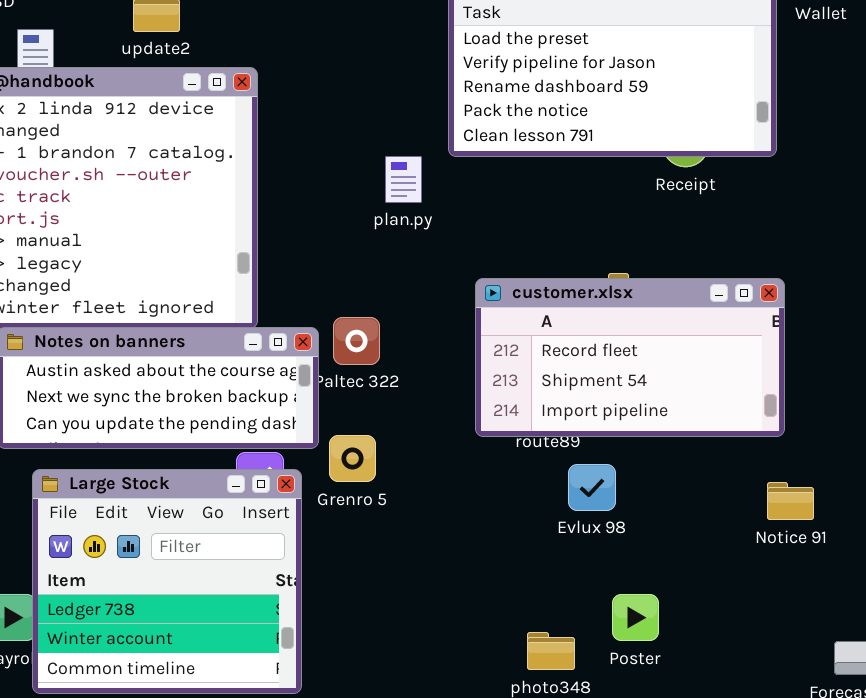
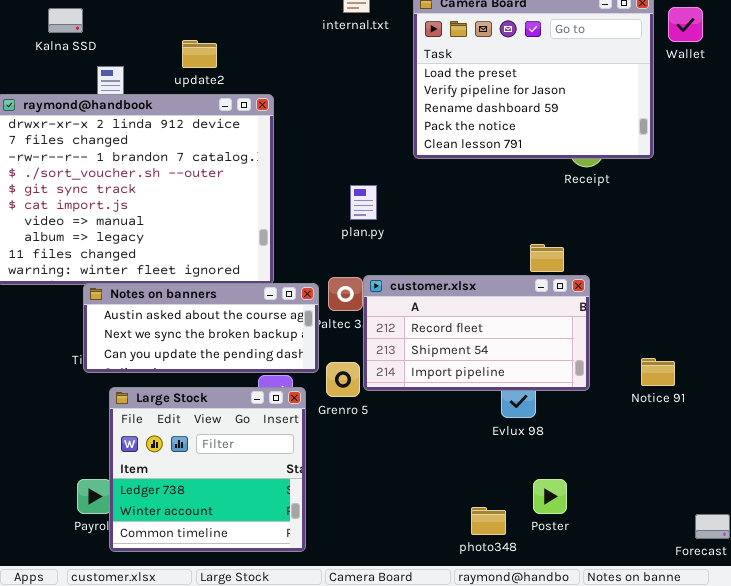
plan.py: [385,156,422,203] -> [350,185,377,220], moved
customer.xlsx: [475,278,785,437] -> [363,275,590,391], moved
Notice 91: [767,482,814,520] -> [641,358,675,386], moved

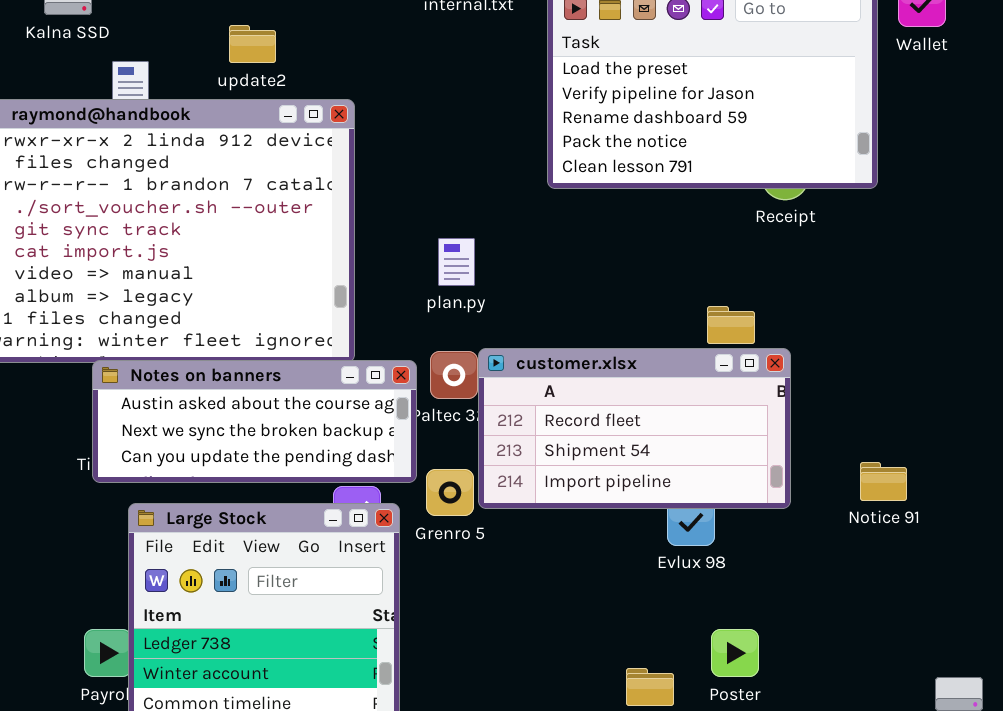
plan.py: [350,185,377,220] -> [438,238,475,286], moved

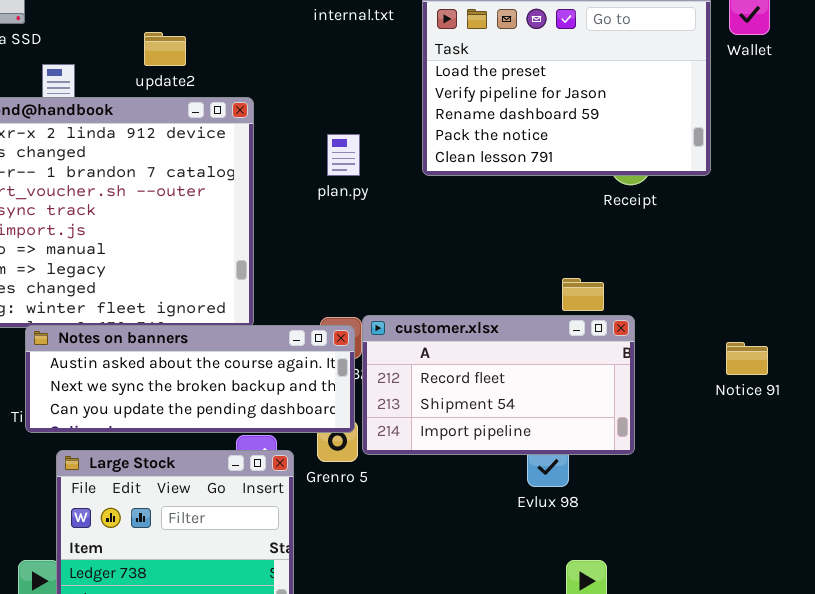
plan.py: [438,238,475,286] -> [327,134,360,176], moved
Notes on banners: [92,360,417,483] -> [25,325,355,433], resized
Notice 91: [860,462,907,501] -> [726,342,768,375], moved

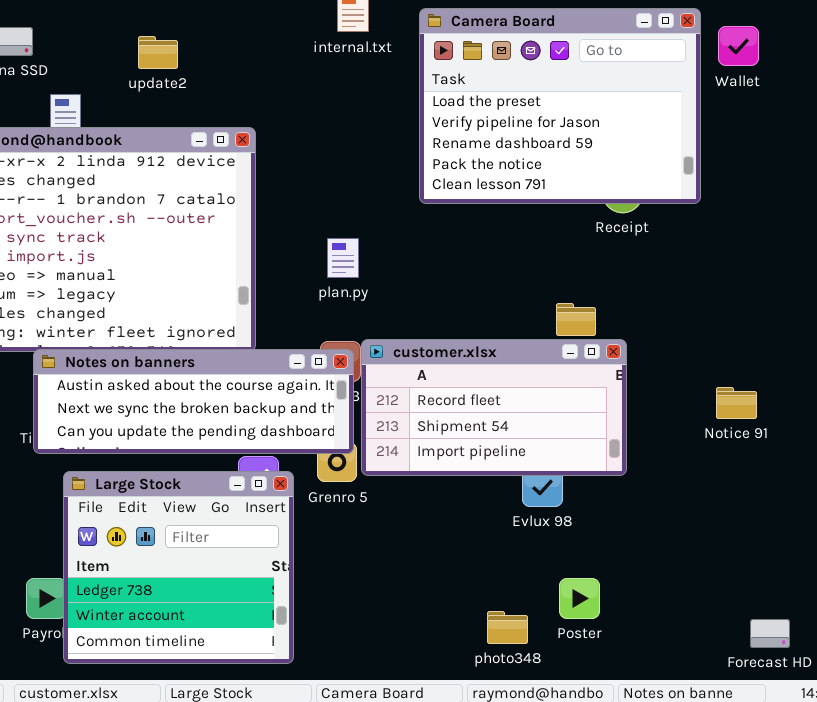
update2: [144,32,186,66] -> [138,36,178,69], moved
plan.py: [327,134,360,176] -> [327,238,359,278], moved
Notice 91: [726,342,768,375] -> [716,387,757,419], moved

